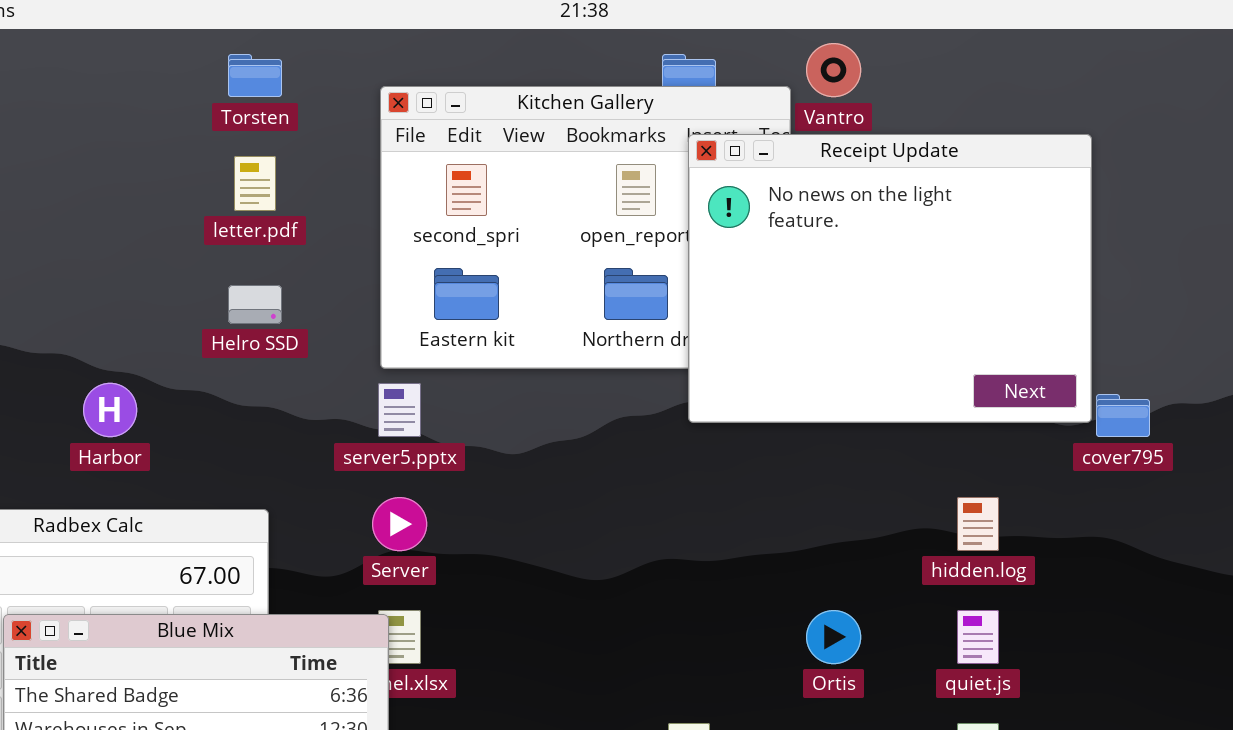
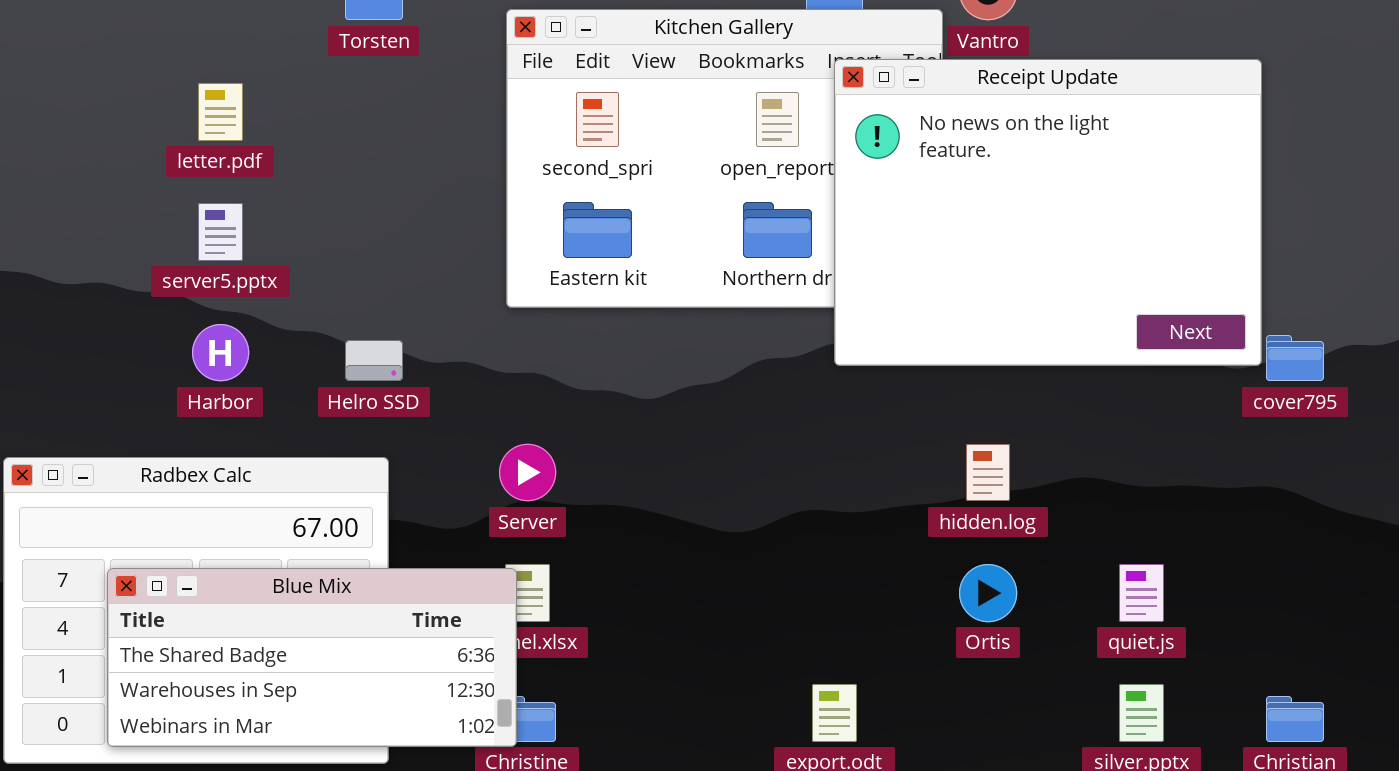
letter.pdf: [234,156,276,211] -> [198,83,243,141], moved
Helro SSD: [228,285,282,324] -> [345,340,403,381], moved
server5.pptx: [378,383,421,437] -> [198,203,243,261], moved
hidden.log: [957,497,999,551] -> [966,444,1010,501], moved

